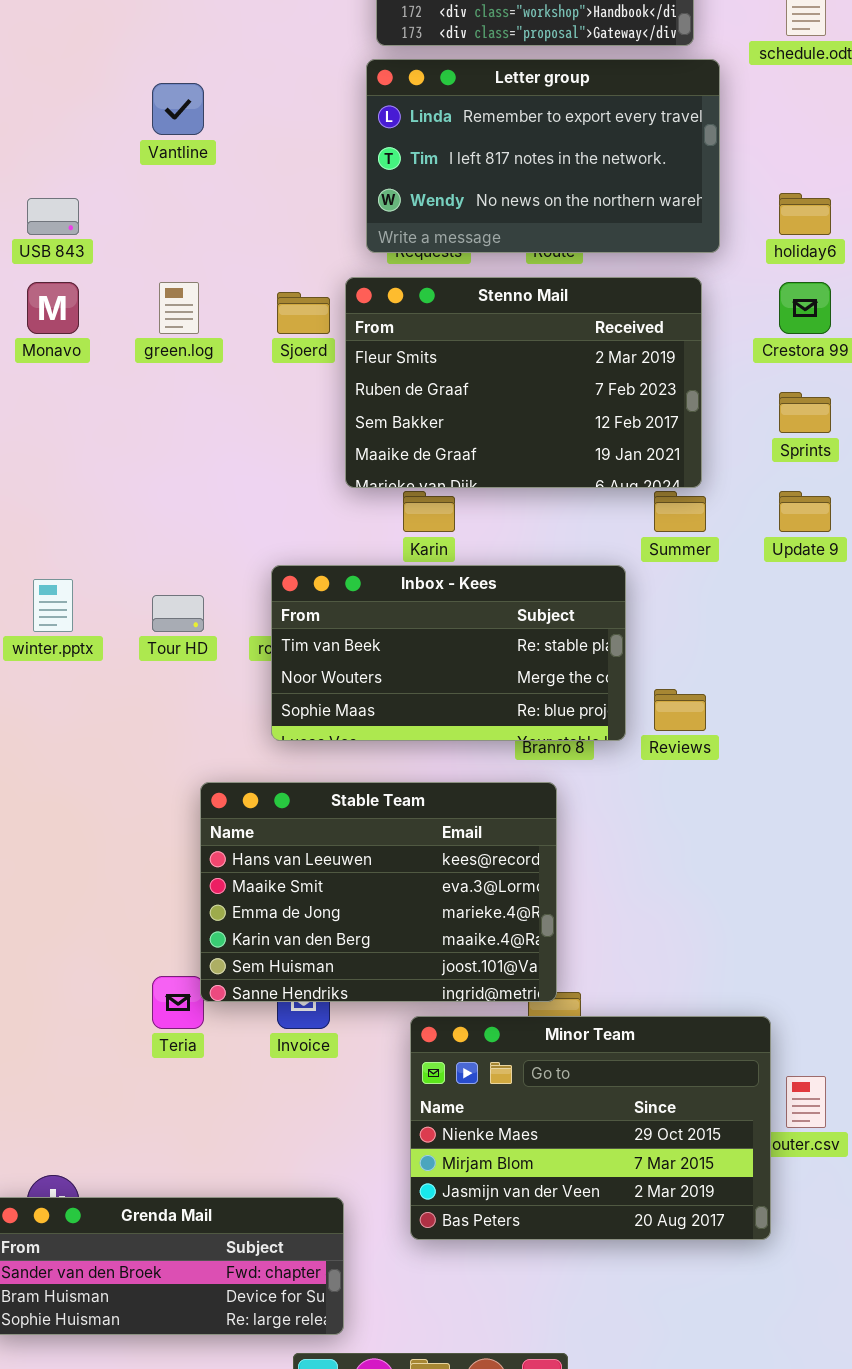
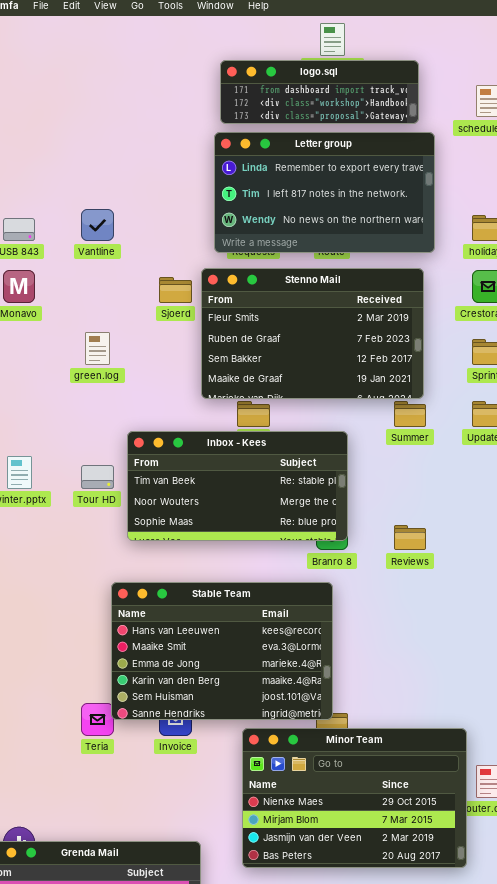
Vantline: [152,83,204,135] -> [81,209,114,241], moved
green.log: [159,282,199,334] -> [85,332,110,365], moved
Inbox - Kees: [271,565,626,741] -> [127,431,348,541], moved

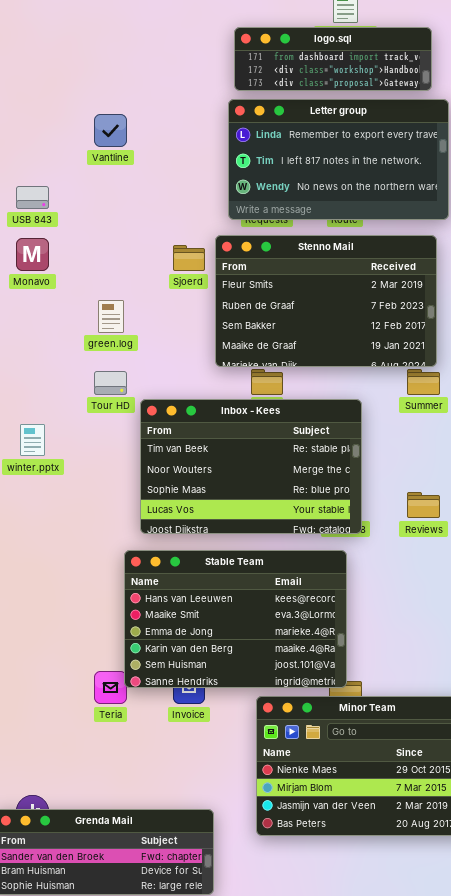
Vantline: [81,209,114,241] -> [94,114,127,147], moved
Inbox - Kees: [127,431,348,541] -> [140,399,362,534], resized
Tour HD: [81,465,114,489] -> [94,371,127,395], moved

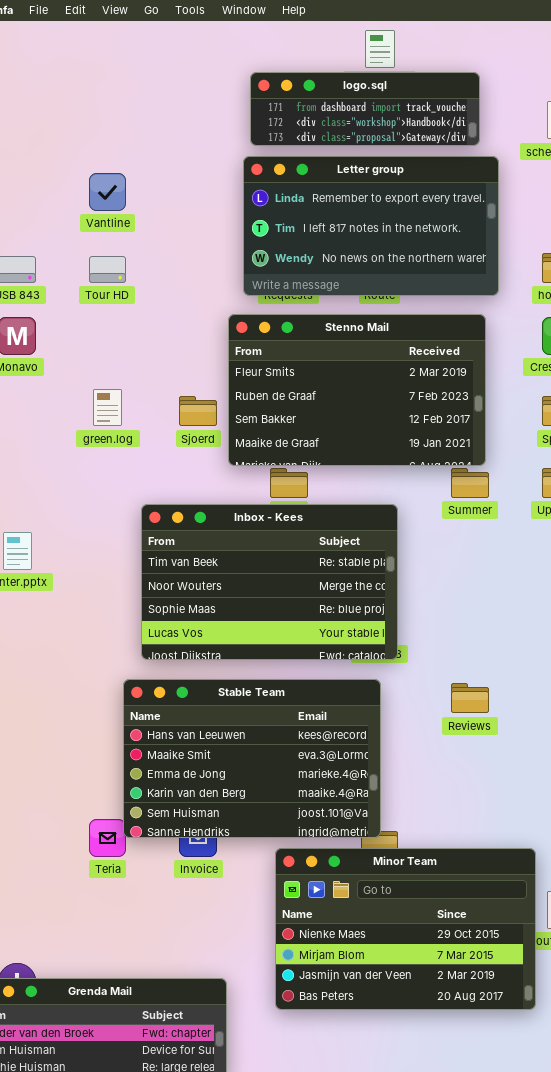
Sjoerd: [173,245,205,271] -> [179,396,217,426], moved
Tour HD: [94,371,127,395] -> [89,256,126,283], moved
Reviews: [407,492,440,518] -> [451,683,489,713], moved

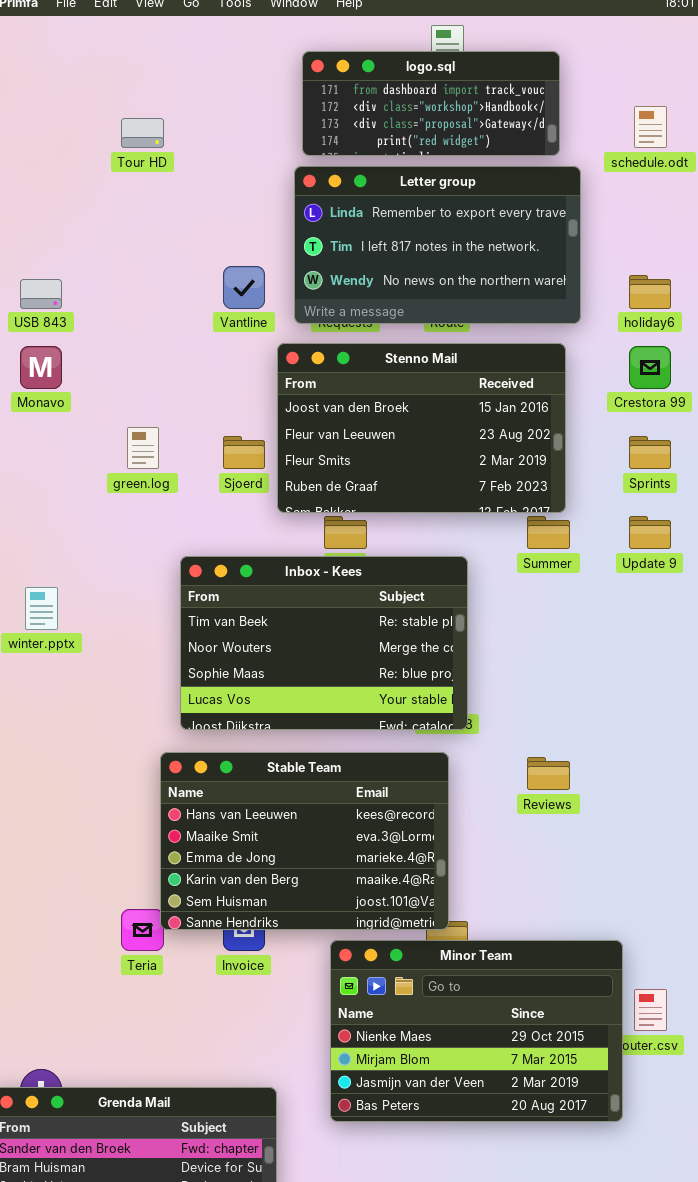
logo.sql: [250,72,480,146] -> [302,51,560,156], resized
Vantline: [89,173,126,211] -> [223,266,265,309], moved
Tour HD: [89,256,126,283] -> [121,118,164,148], moved
Stenno Mail: [228,314,486,466] -> [277,343,566,513], scrolled up 2 rows

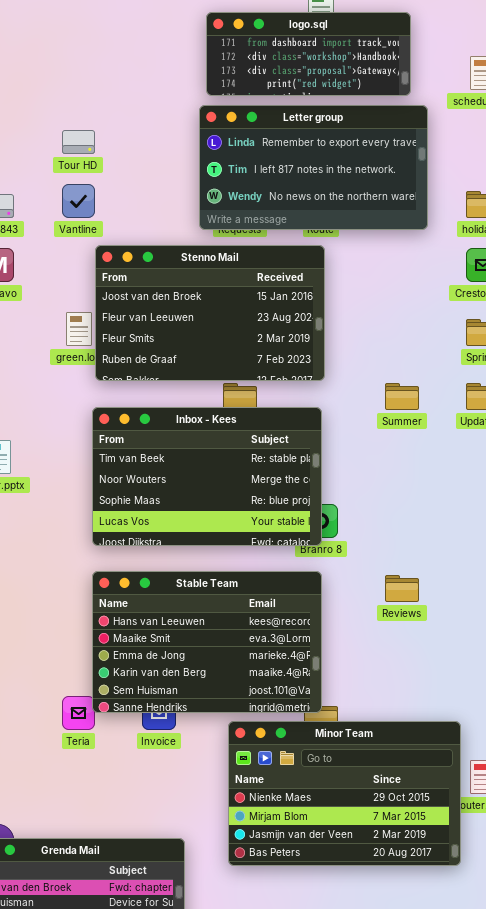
Tour HD: [121,118,164,148] -> [62,130,95,154], moved
Vantline: [223,266,265,309] -> [62,184,95,218], moved
Stenno Mail: [277,343,566,513] -> [95,245,325,381], moved
Inbox - Kees: [180,556,468,730] -> [92,407,322,546], moved

